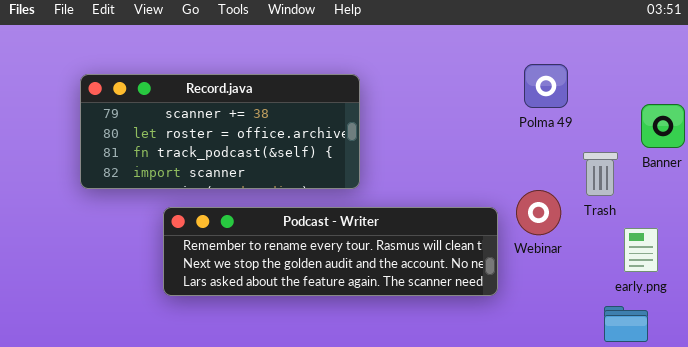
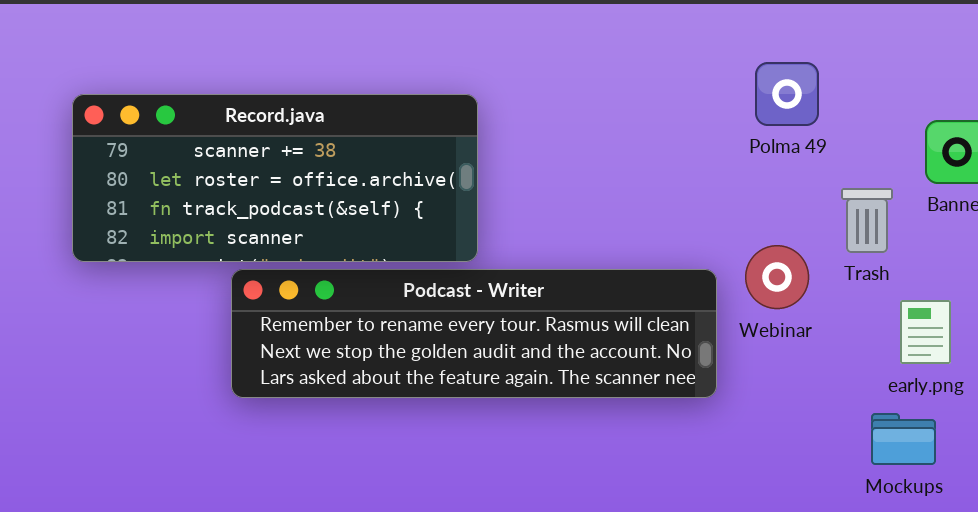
Record.java: [80,74,360,189] -> [72,94,478,262], moved

